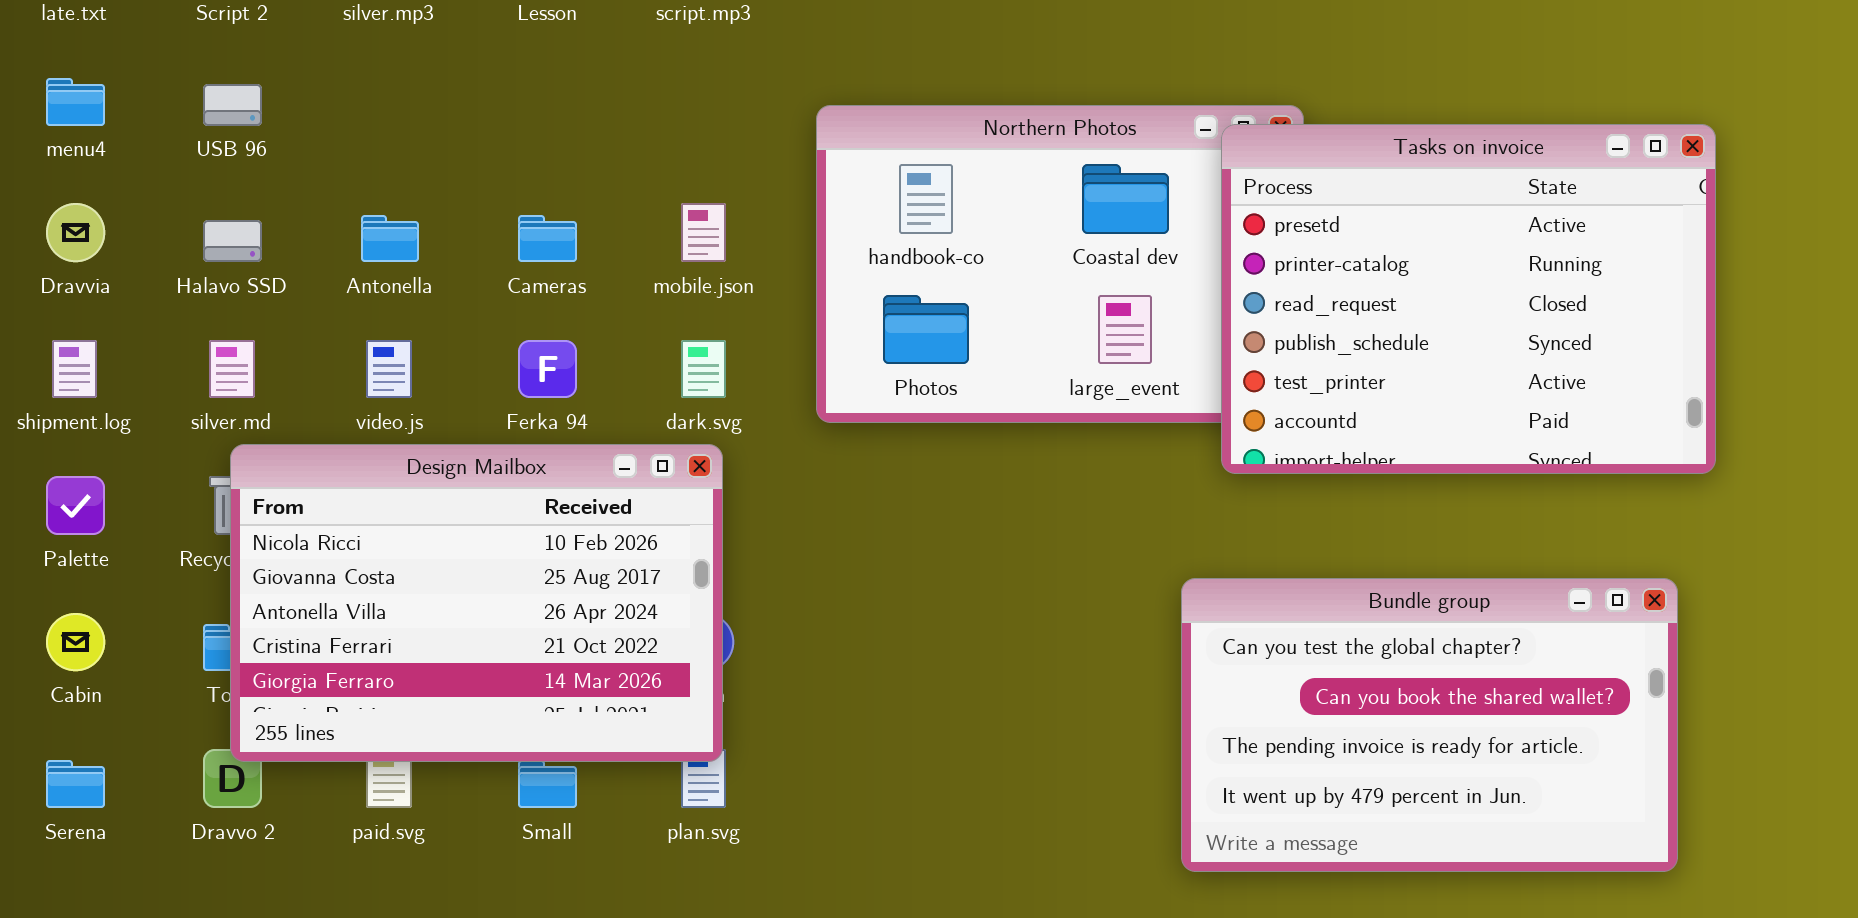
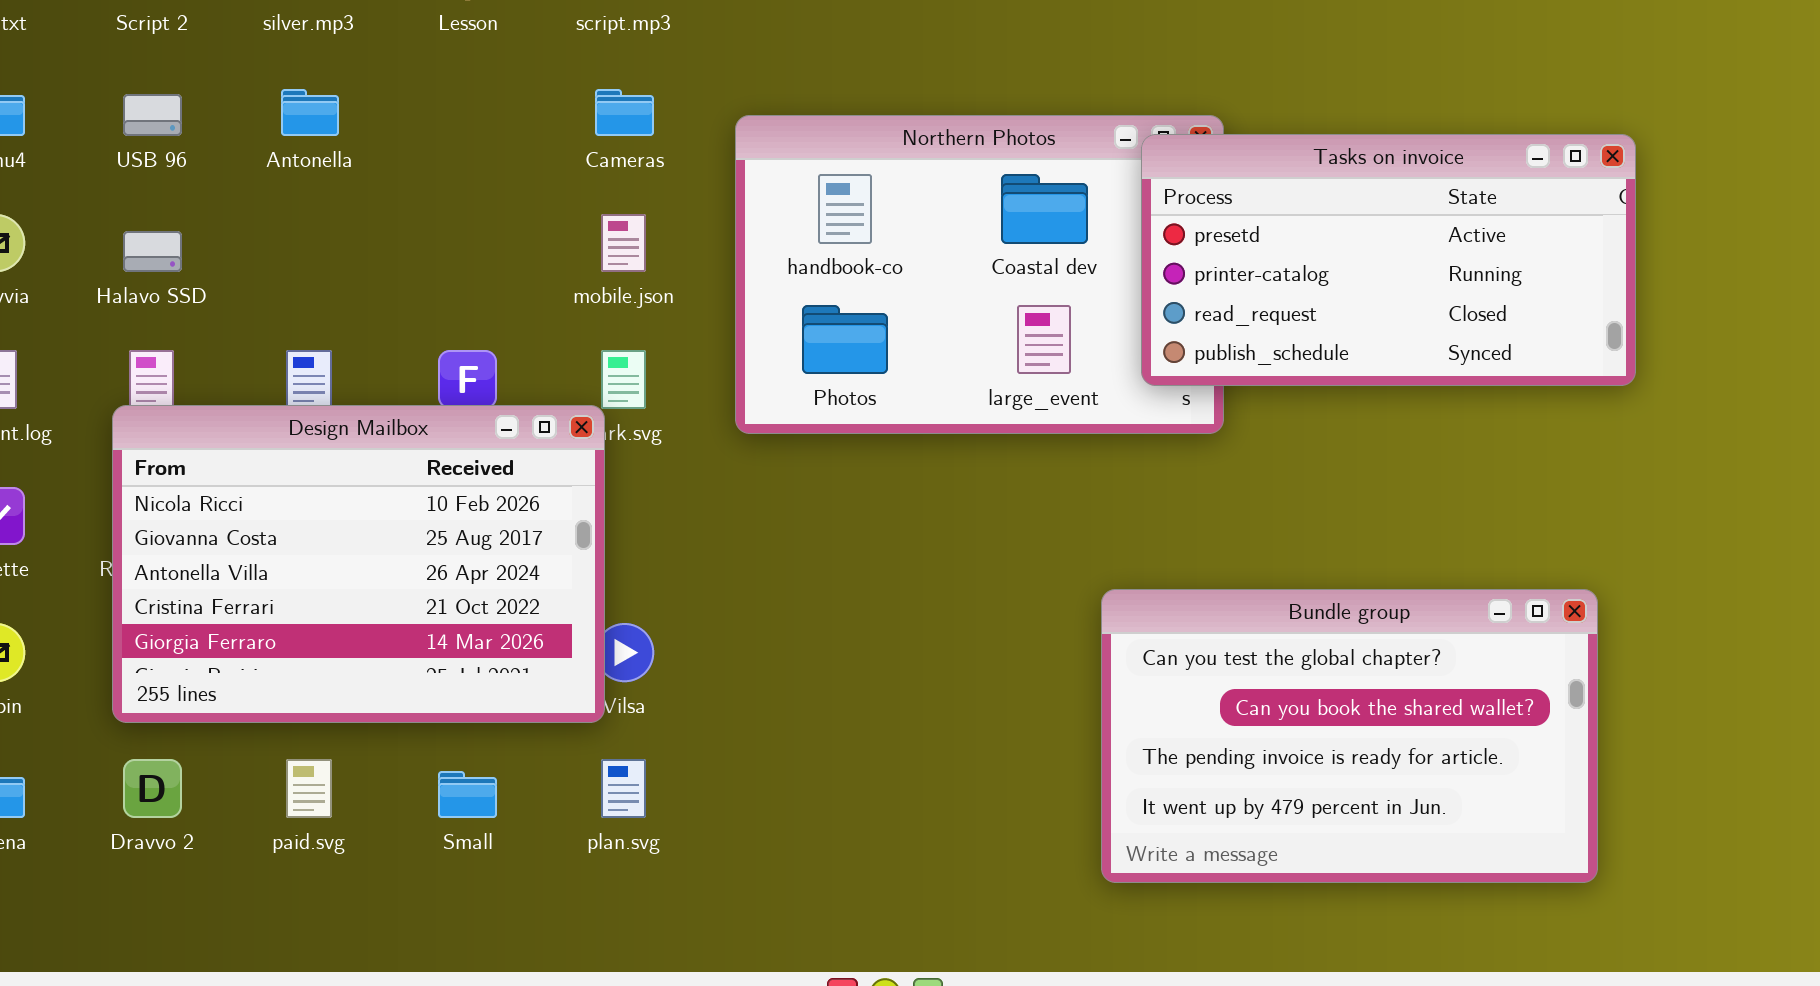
Tasks on invoice: [1221,124,1716,474] -> [1141,134,1636,386], resized
Antonella: [361,215,419,262] -> [281,89,339,136], moved
Cameras: [518,215,577,262] -> [595,89,654,136], moved
Design Mailbox: [230,444,723,762] -> [112,405,605,723], moved

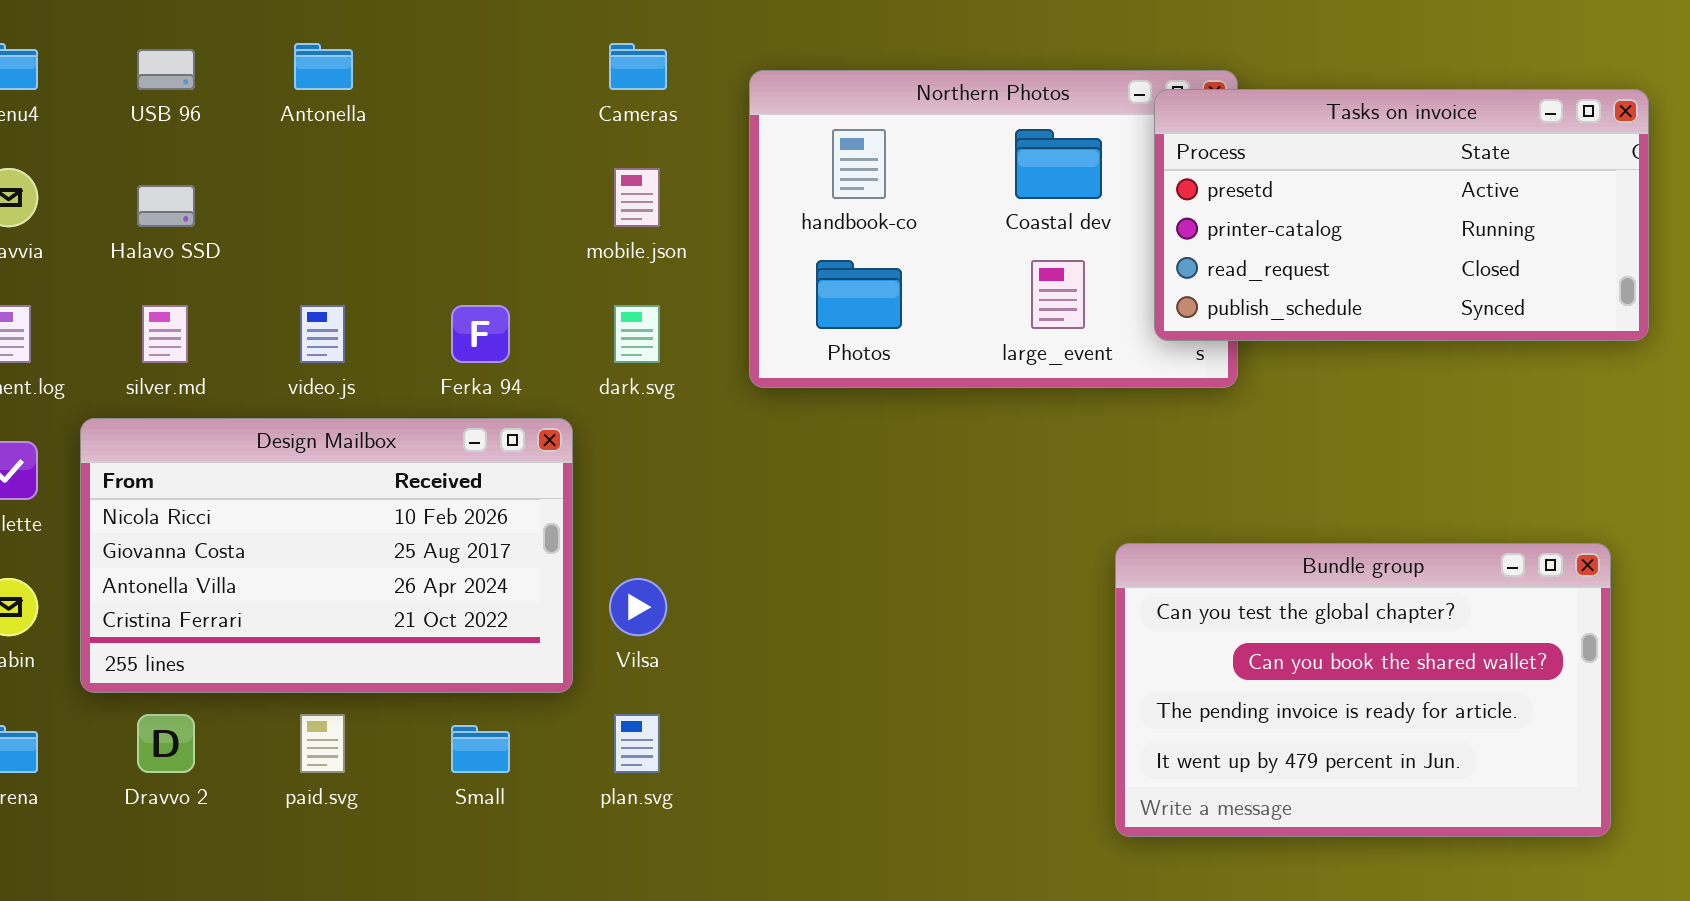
Design Mailbox: [112,405,605,723] -> [80,418,573,693], moved, resized

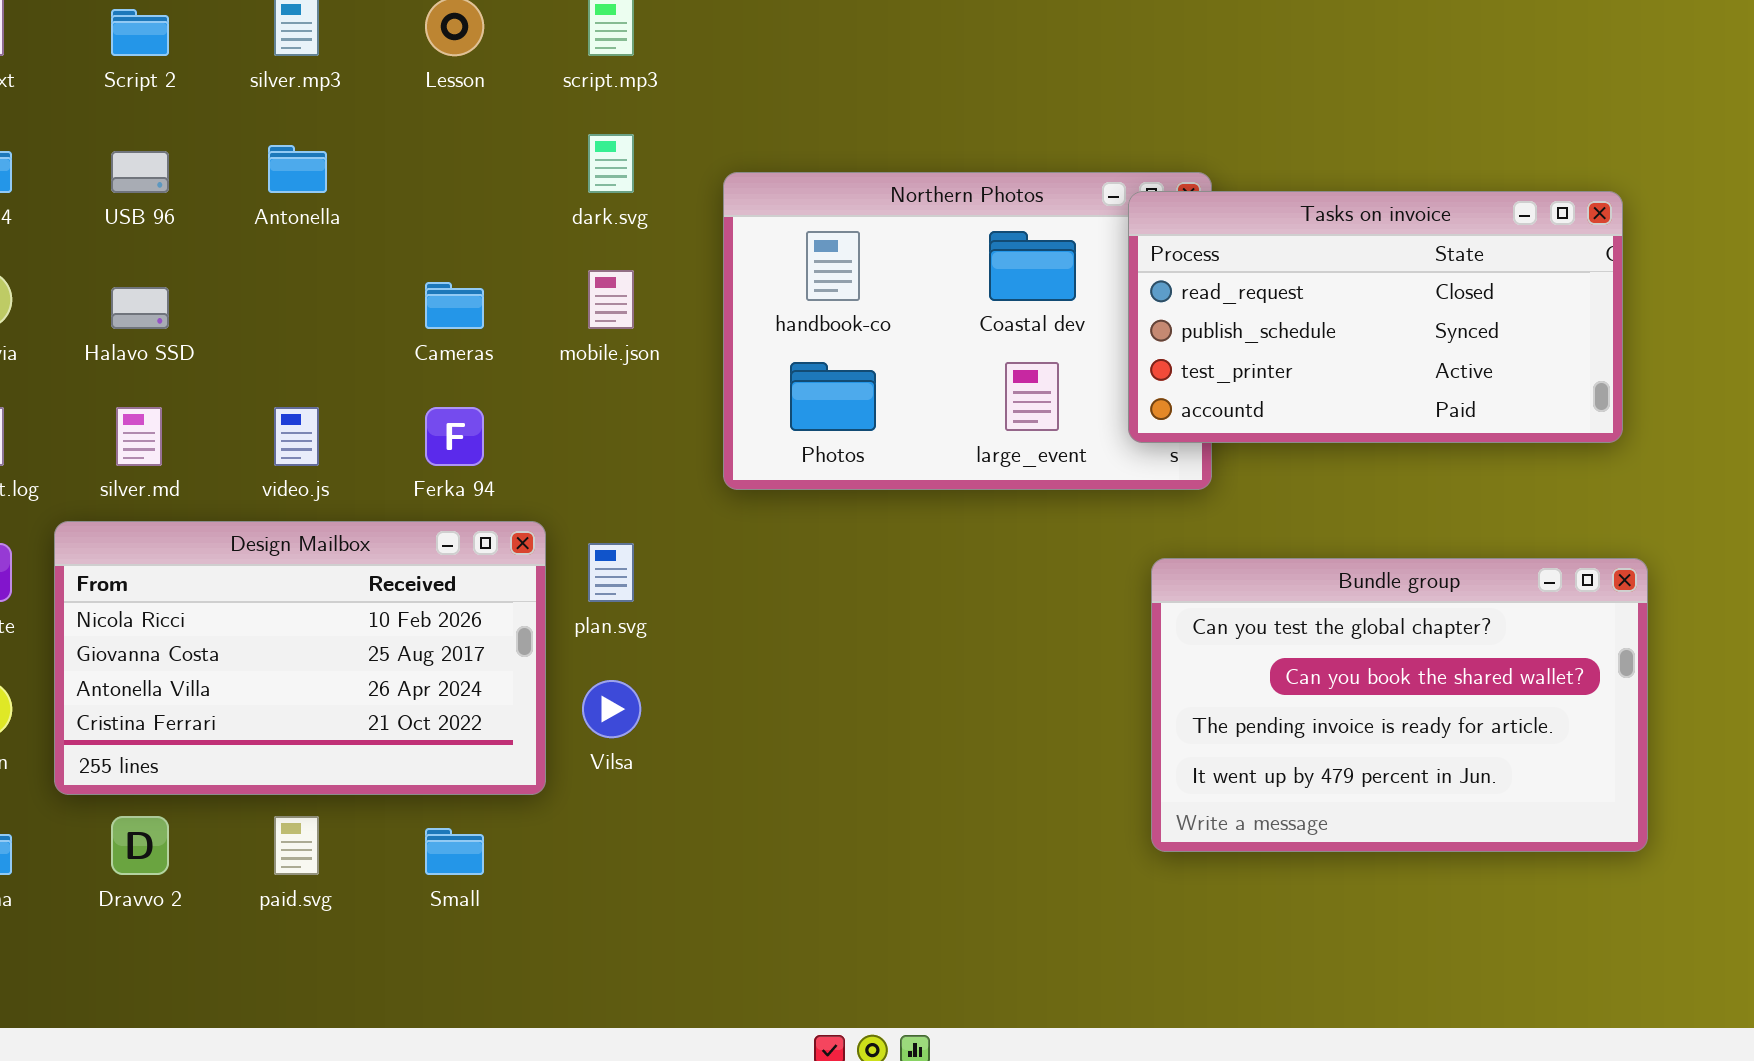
Cameras: [609,43,667,90] -> [425,282,484,329], moved
Tasks on invoice: [1154,89,1649,341] -> [1128,191,1623,443], scrolled down 2 rows
dark.svg: [614,305,660,363] -> [588,134,634,193], moved
Bundle group: [1115,543,1611,837] -> [1151,558,1648,852], moved
plan.svg: [614,714,660,773] -> [588,543,634,602], moved

